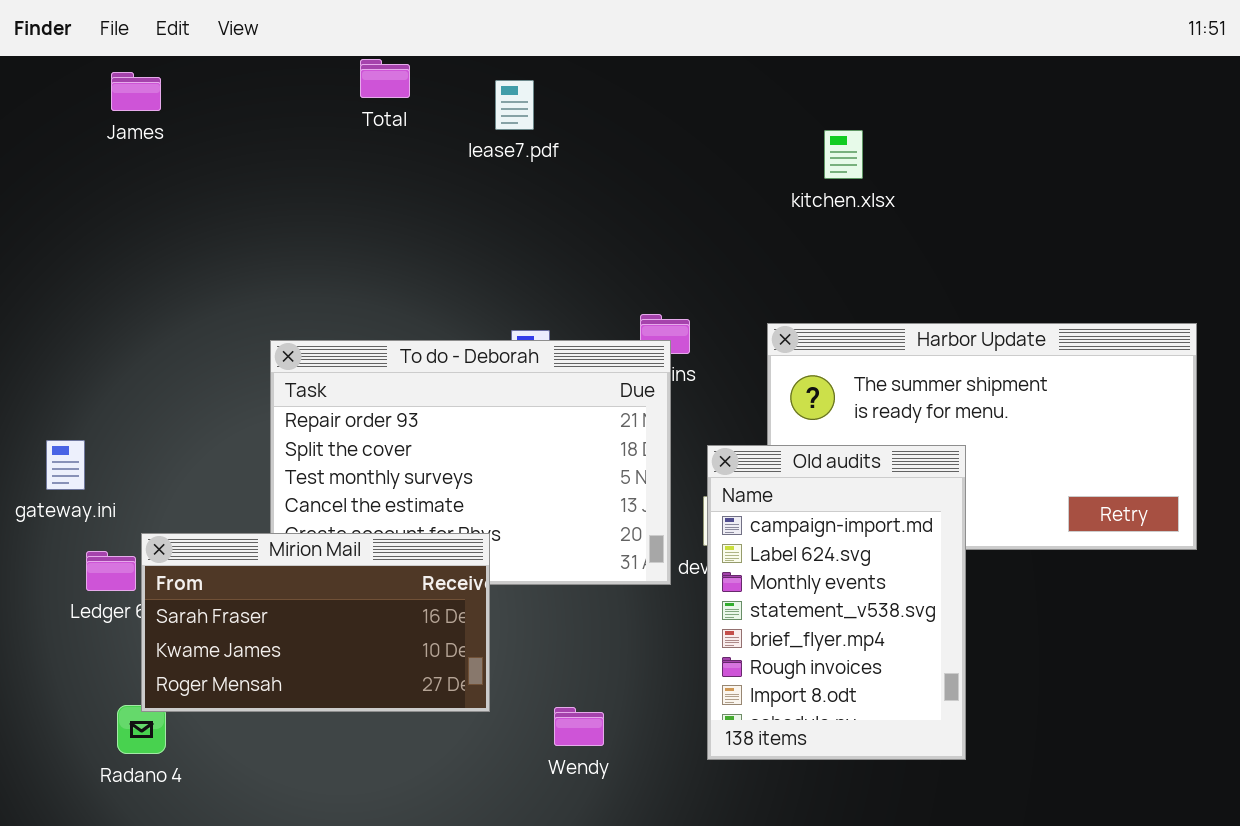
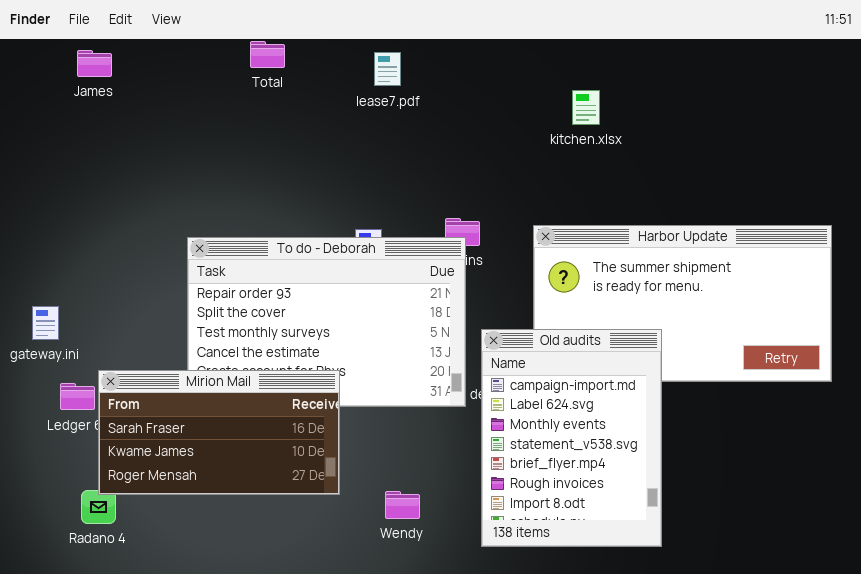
lease7.pdf: [495,80,534,130] -> [374,52,401,86], moved
Old audits: [707,445,966,760] -> [481,329,662,547], moved

